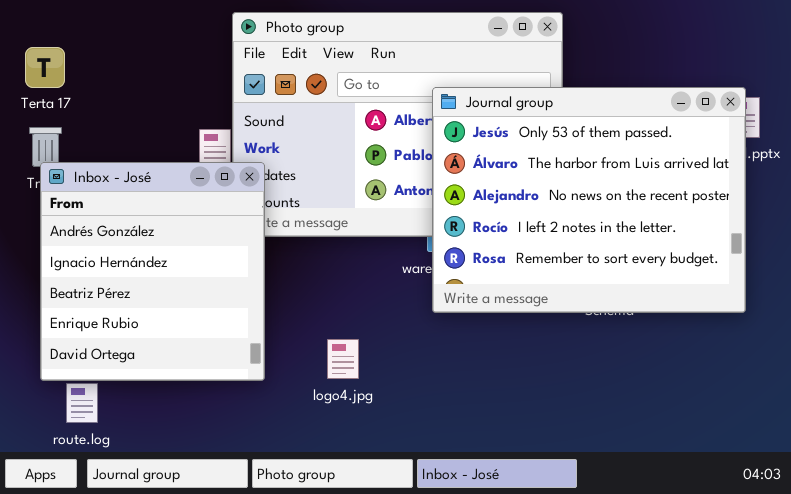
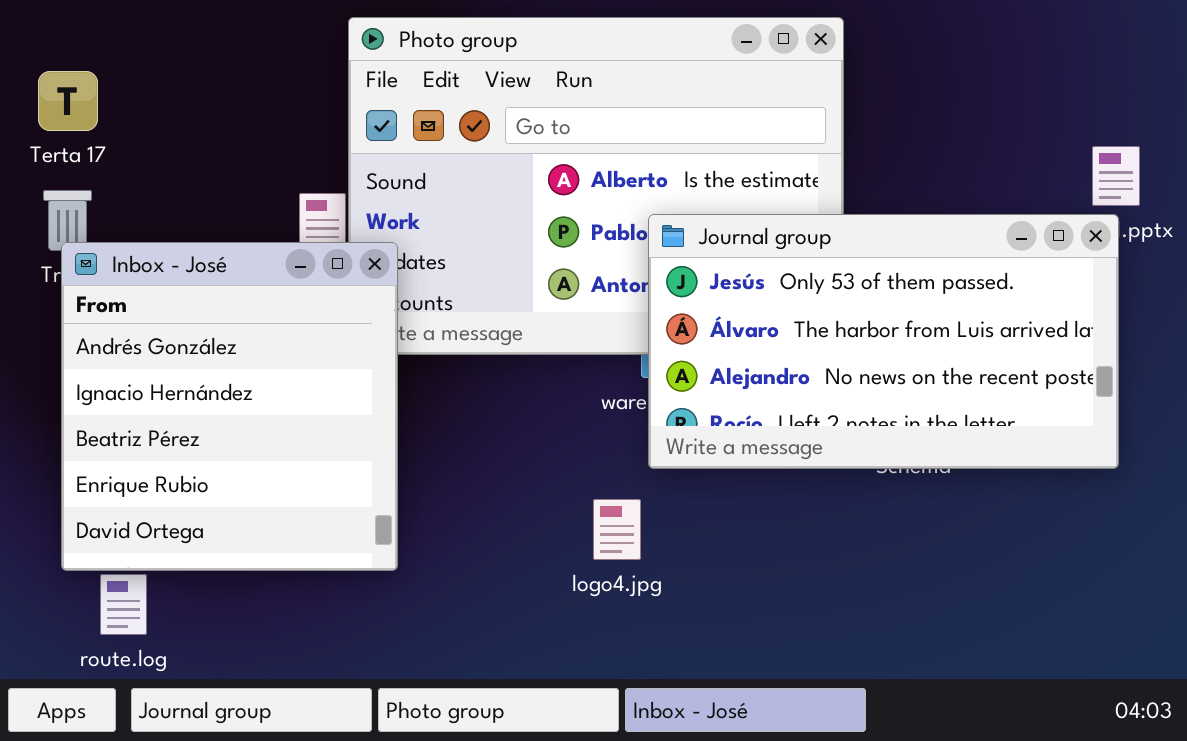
Journal group: [432,87,746,313] -> [648,214,1119,469], resized
logo4.jpg: [327,339,359,379] -> [593,499,641,560], moved

